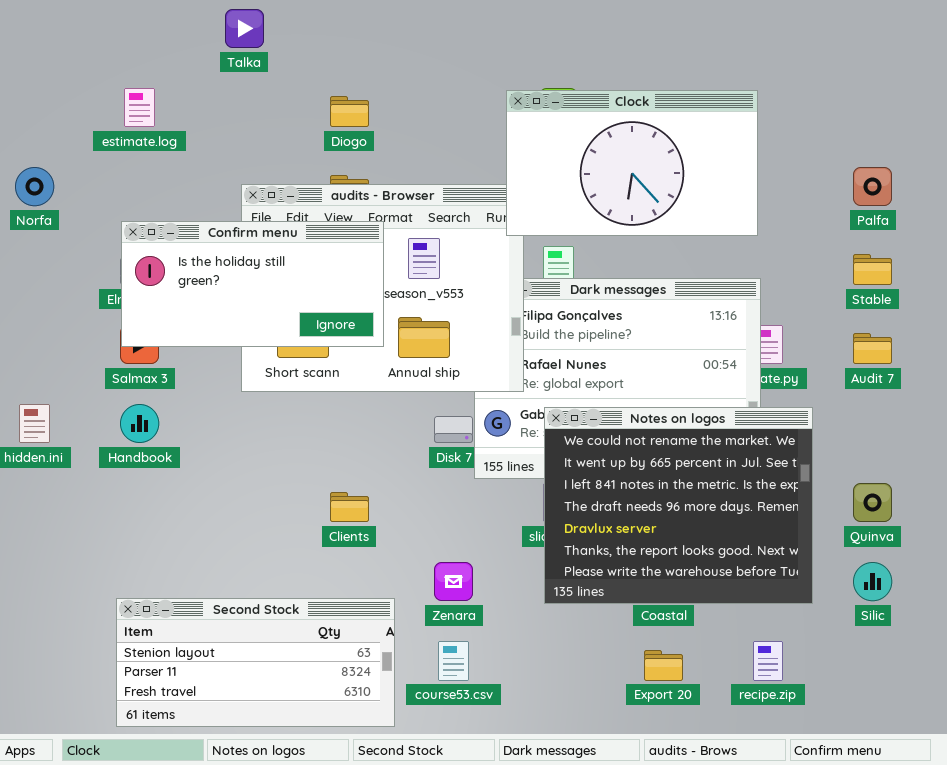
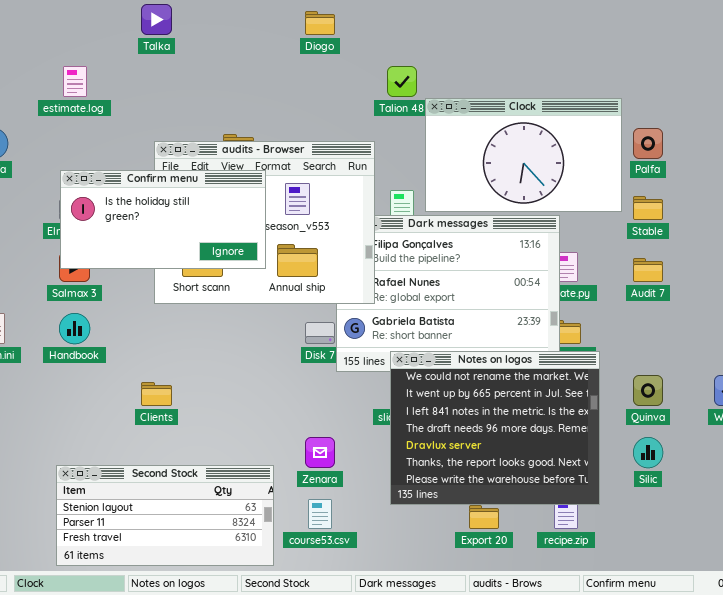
Clock: [506,90,758,236] -> [425,98,622,212], moved
Diogo: [330,96,369,127] -> [305,11,335,35], moved
Notes on logos: [544,407,813,604] -> [390,351,600,505], moved
Clients: [330,492,369,522] -> [141,382,172,406], moved

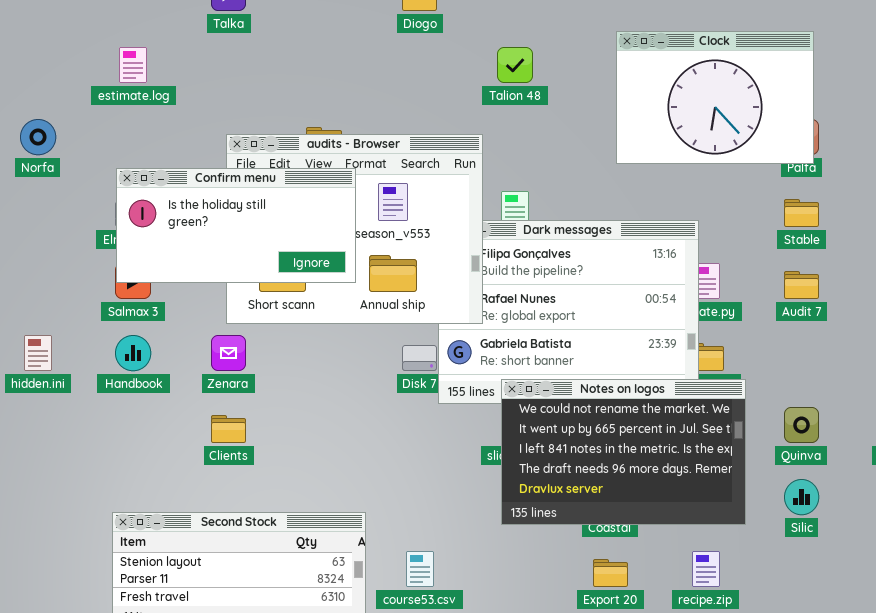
Clock: [425,98,622,212] -> [616,31,814,164], moved, resized
Notes on logos: [390,351,600,505] -> [501,379,746,525], resized
Zenara: [305,437,335,468] -> [211,335,246,371], moved

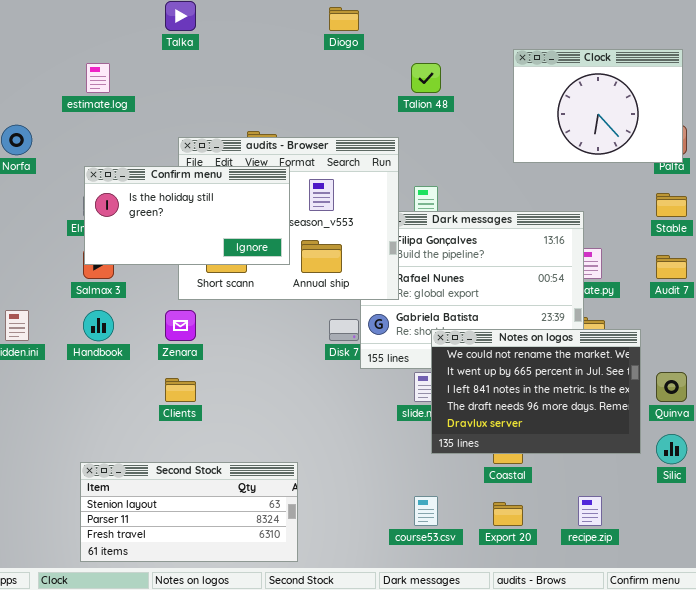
Notes on logos: [501,379,746,525] -> [431,329,641,454], moved
course53.csv: [406,551,434,587] -> [414,496,438,526], moved

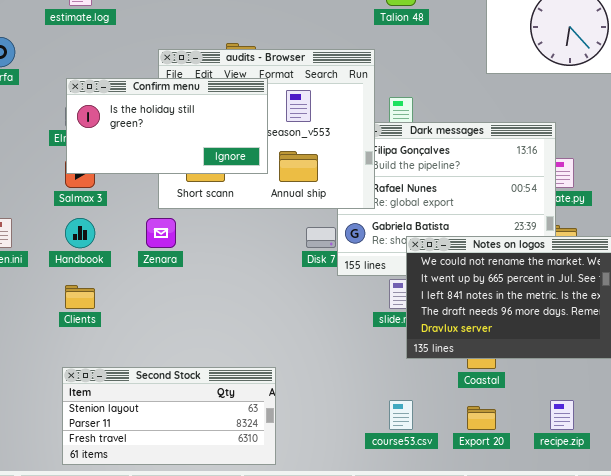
Clients: [165,378,196,402] -> [65,285,95,309], moved

